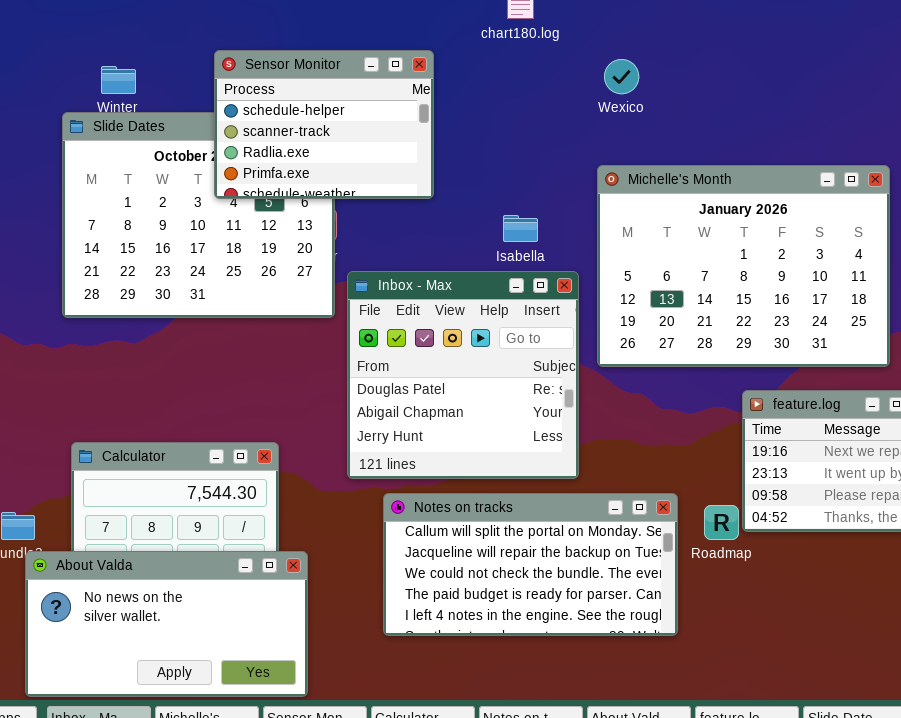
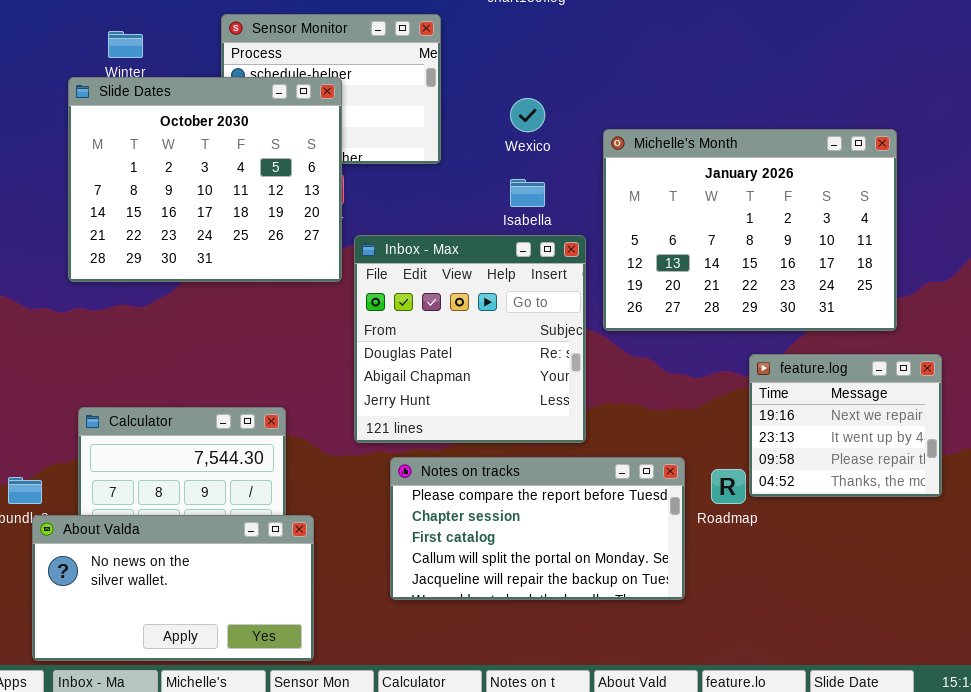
Wexico: [604,59,639,94] -> [510,98,545,132], moved
Slide Dates: [62,112,335,318] -> [68,77,342,282], raised
Notes on tracks: [383,493,678,636] -> [390,457,685,600], scrolled up 3 rows

